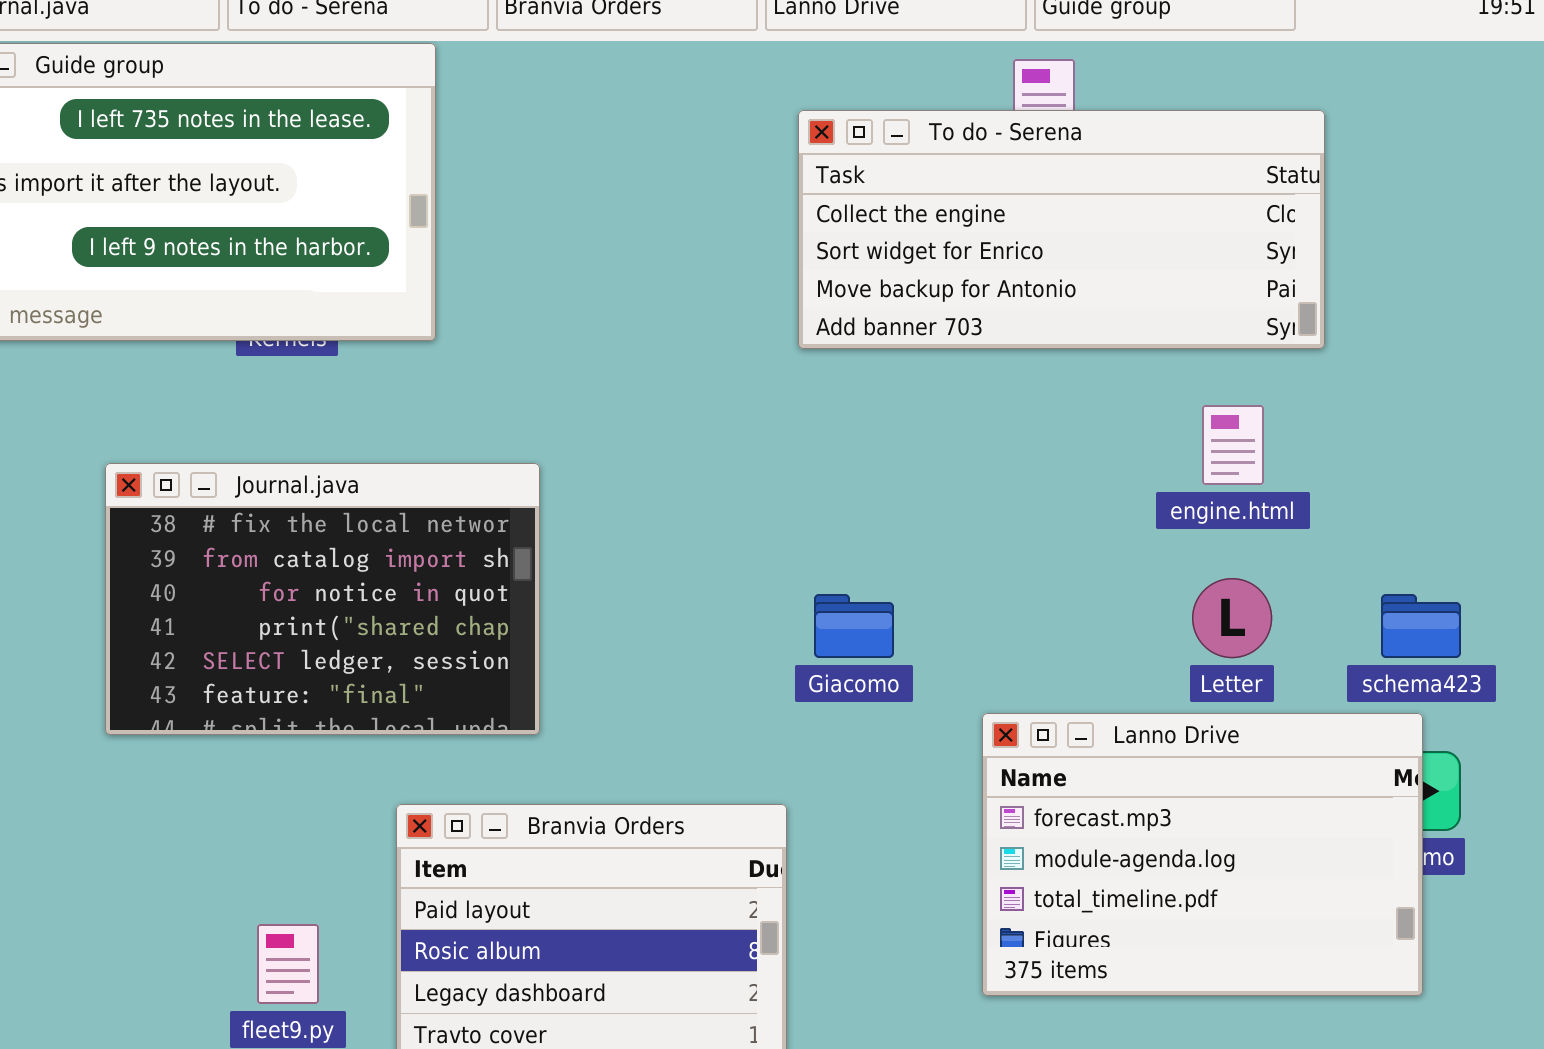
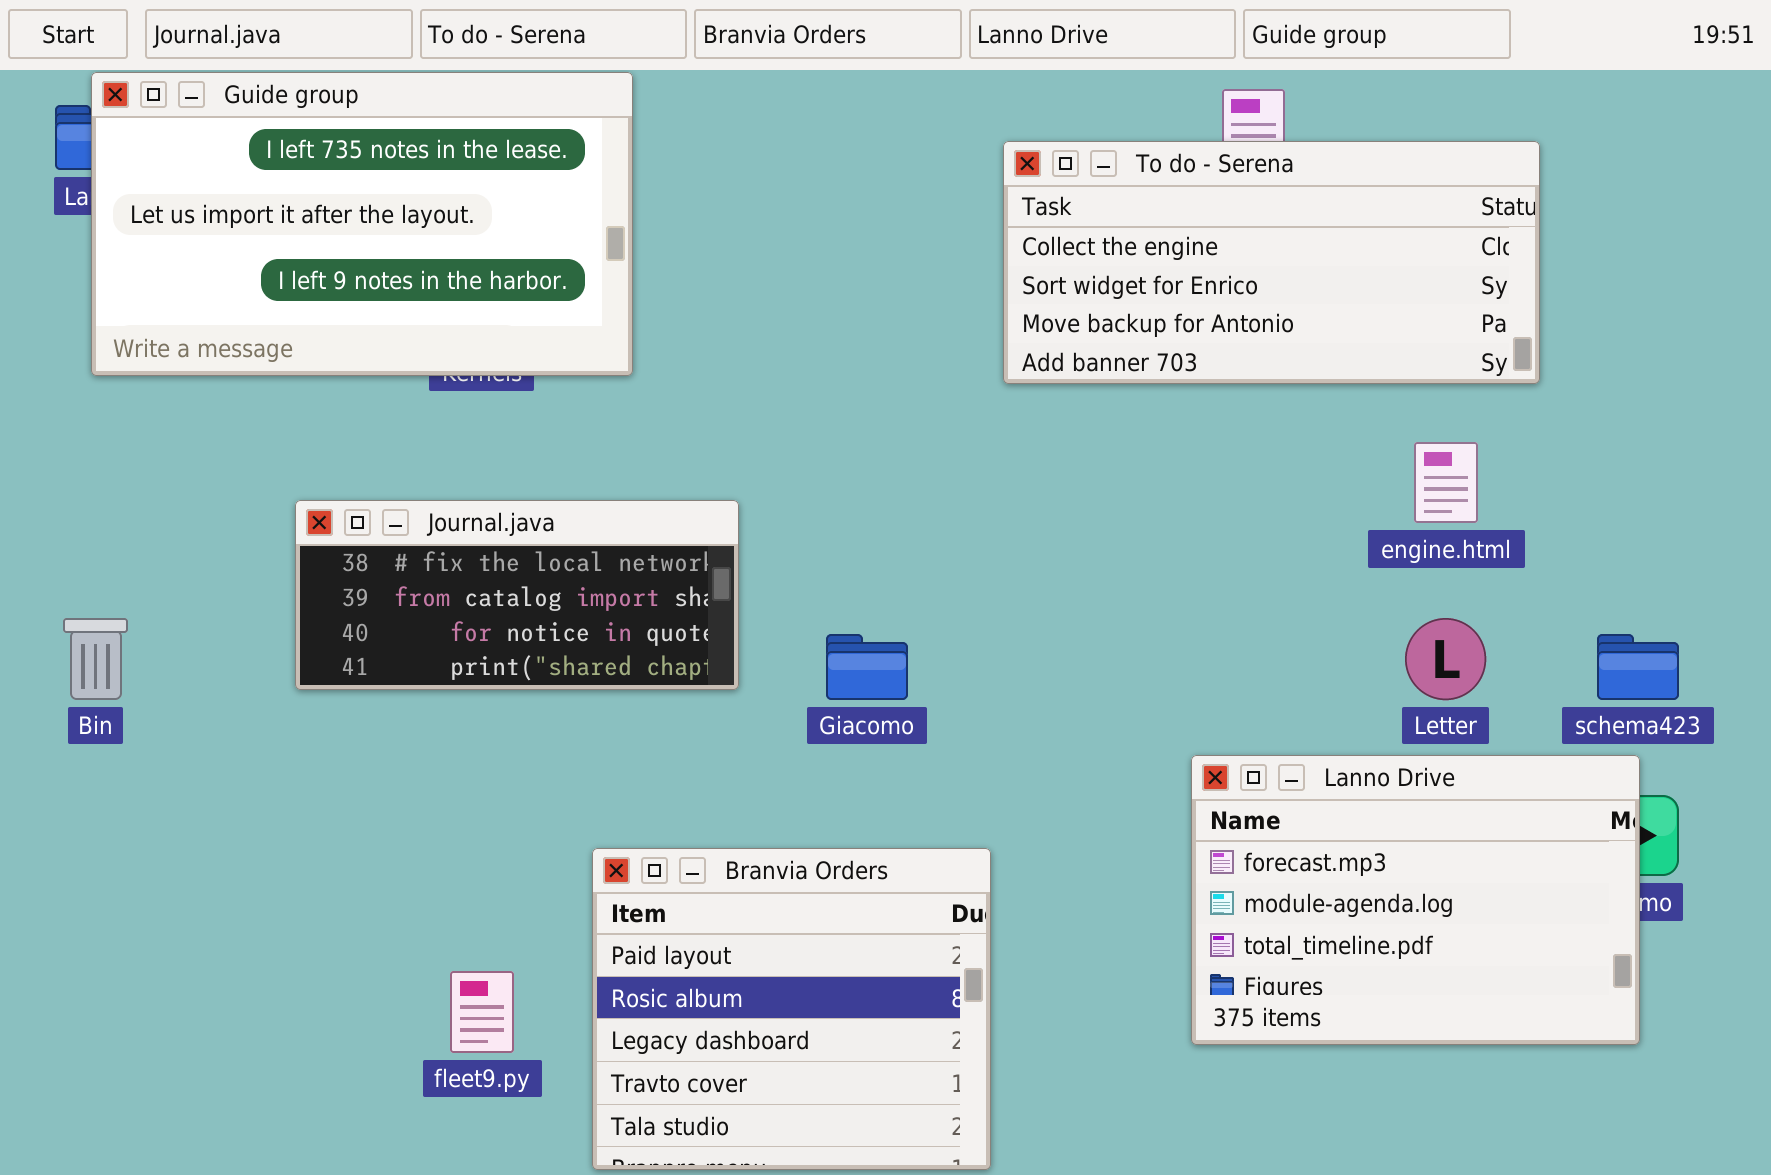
Journal.java: [105,463,540,735] -> [295,500,739,690], resized
Giacomo: [814,594,894,658] -> [826,634,908,700], moved

